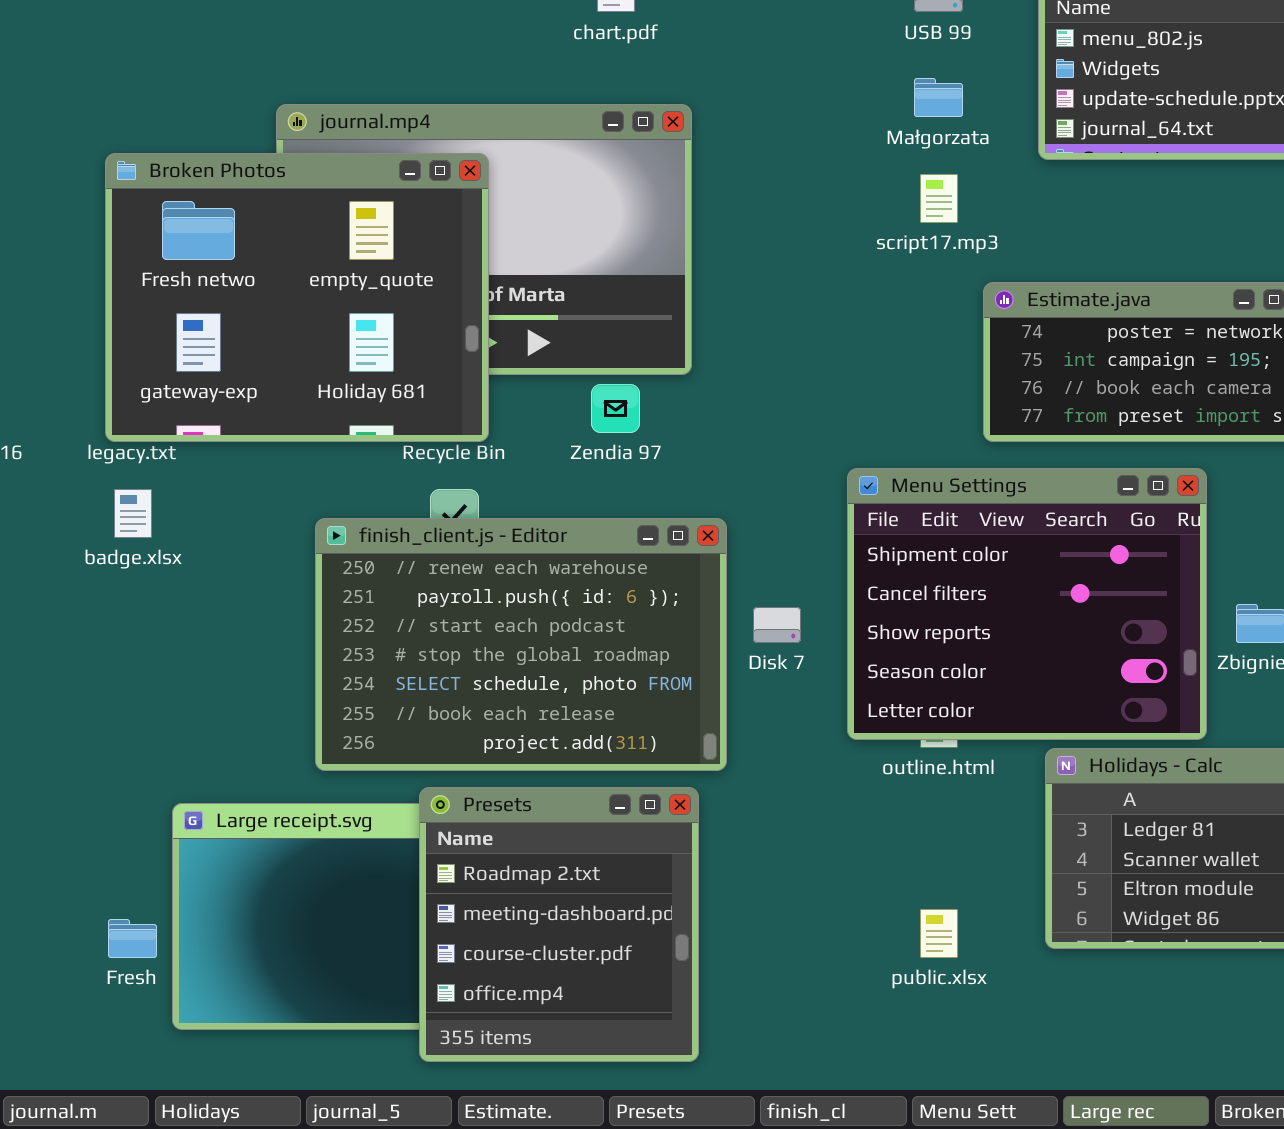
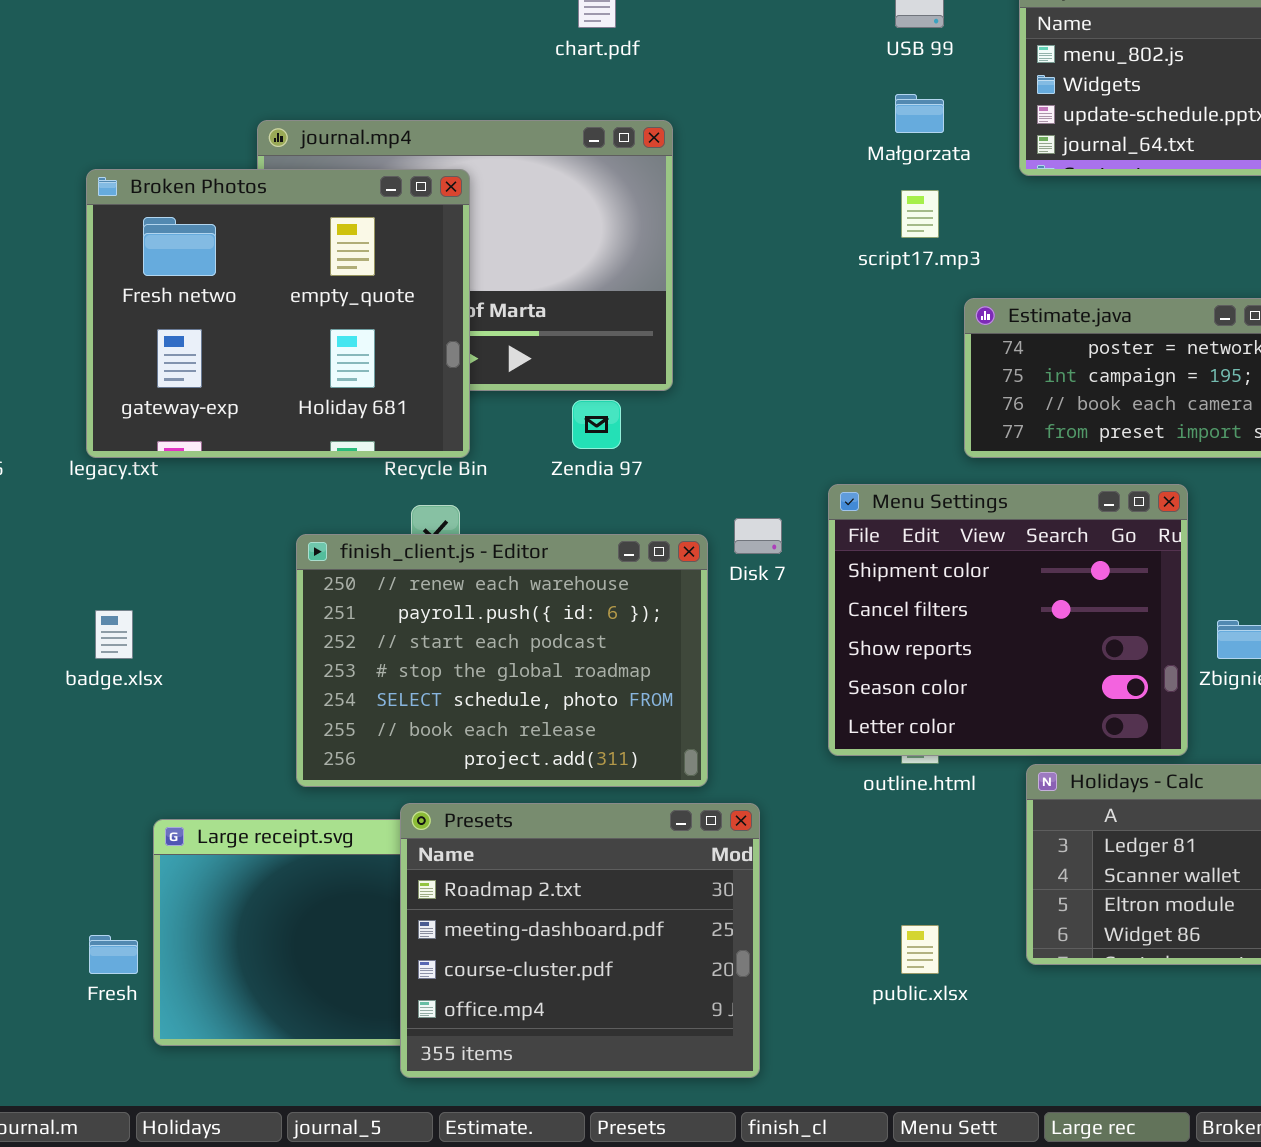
badge.xlsx: [114,489,152,538] -> [95,610,133,659], moved
Disk 7: [753,607,801,643] -> [734,518,782,554], moved
Presets: [419,787,699,1062] -> [400,803,760,1078], resized

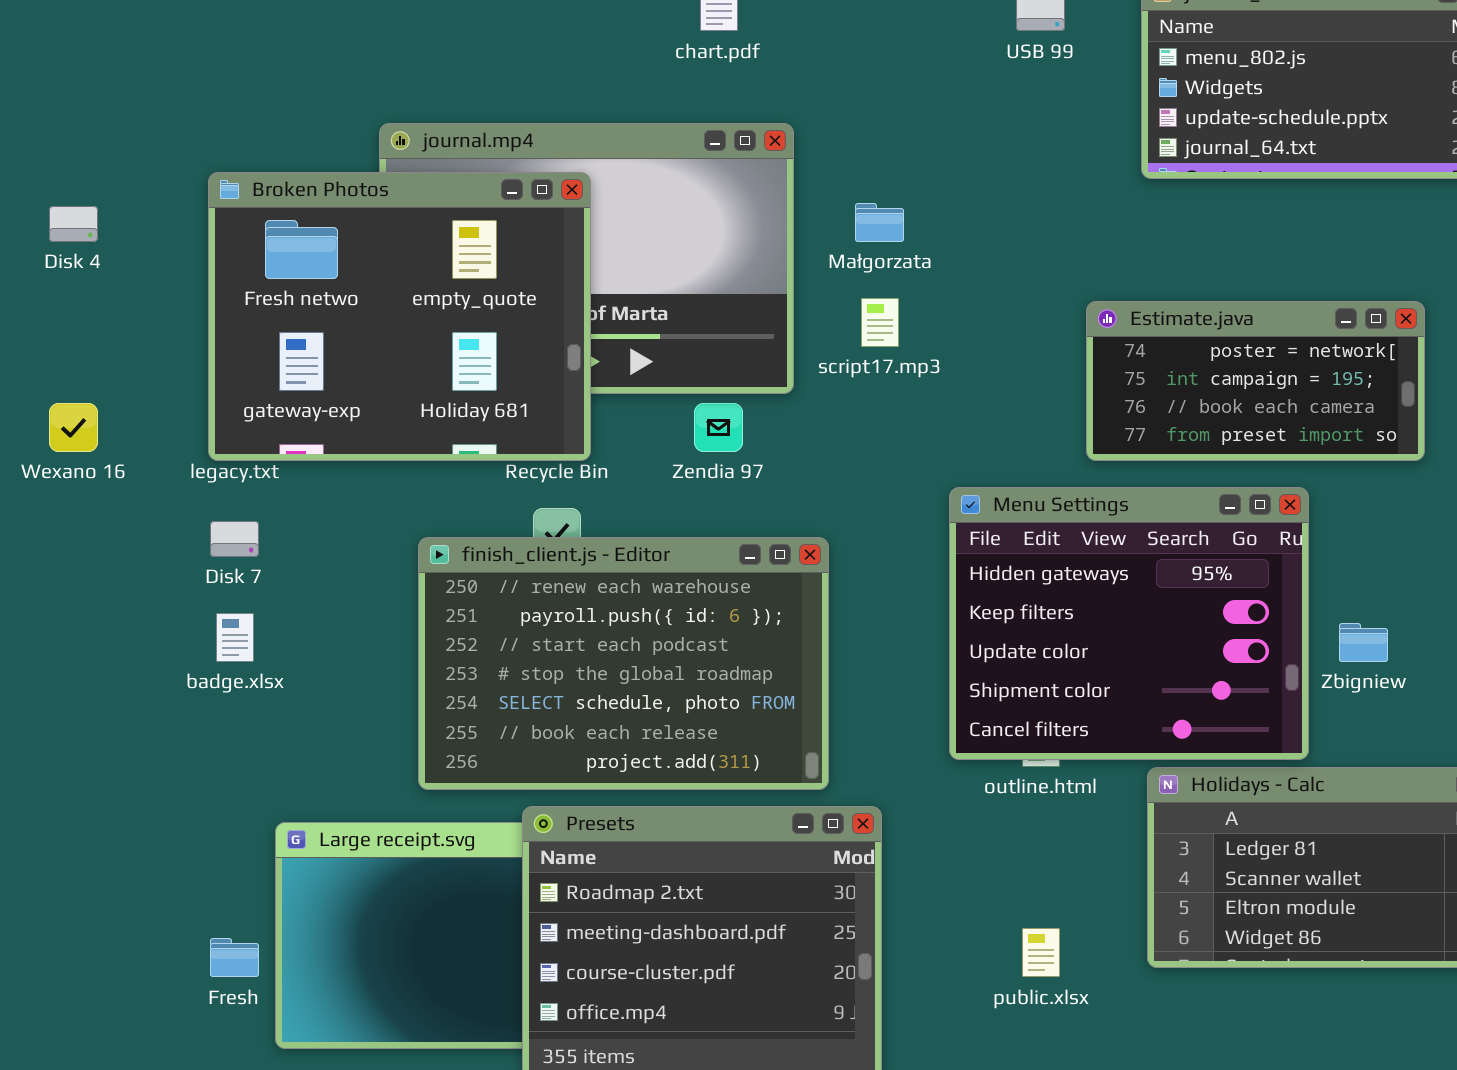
Małgorzata: [895,94,944,133] -> [855,203,904,242], moved
script17.mp3: [901,190,939,238] -> [861,298,899,347], moved
Menu Settings: [828,484,1188,756] -> [949,487,1309,760], scrolled up 3 rows
Disk 7: [734,518,782,554] -> [210,521,259,557], moved

